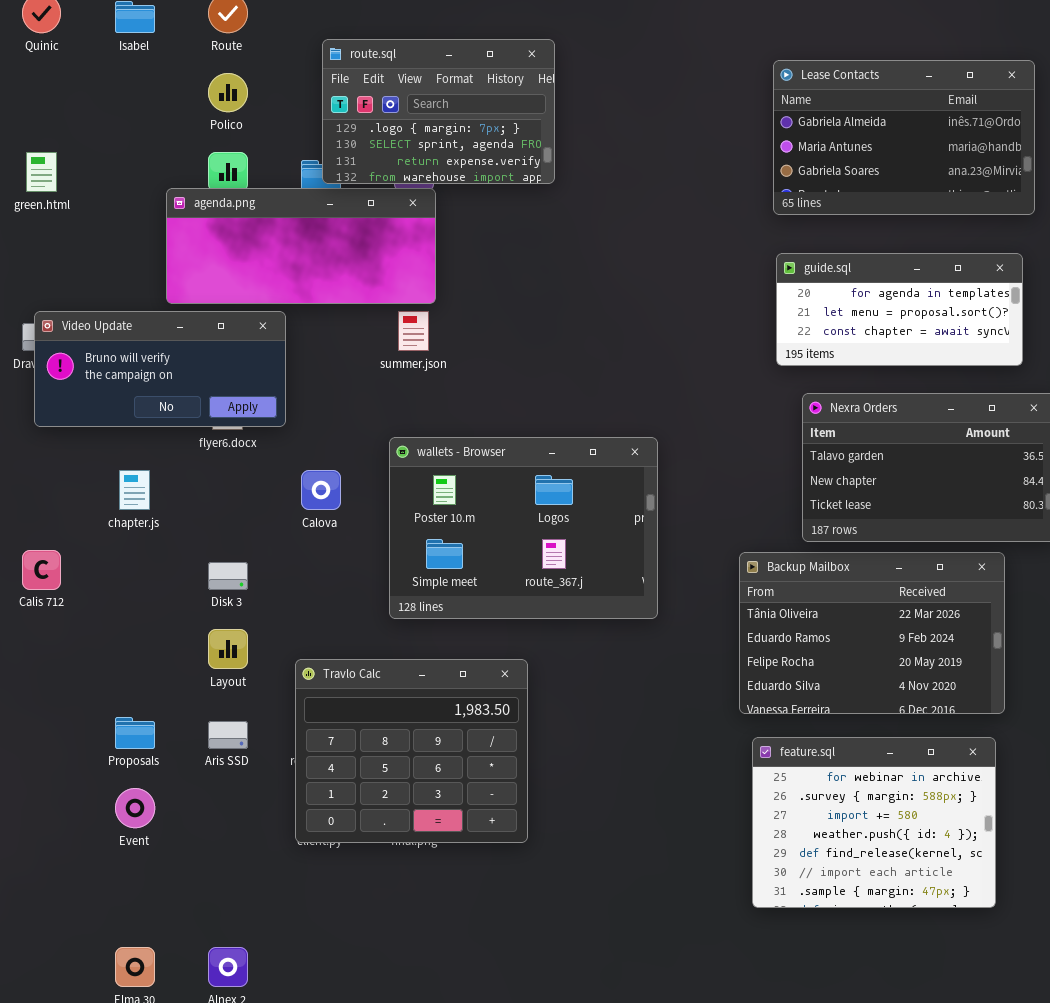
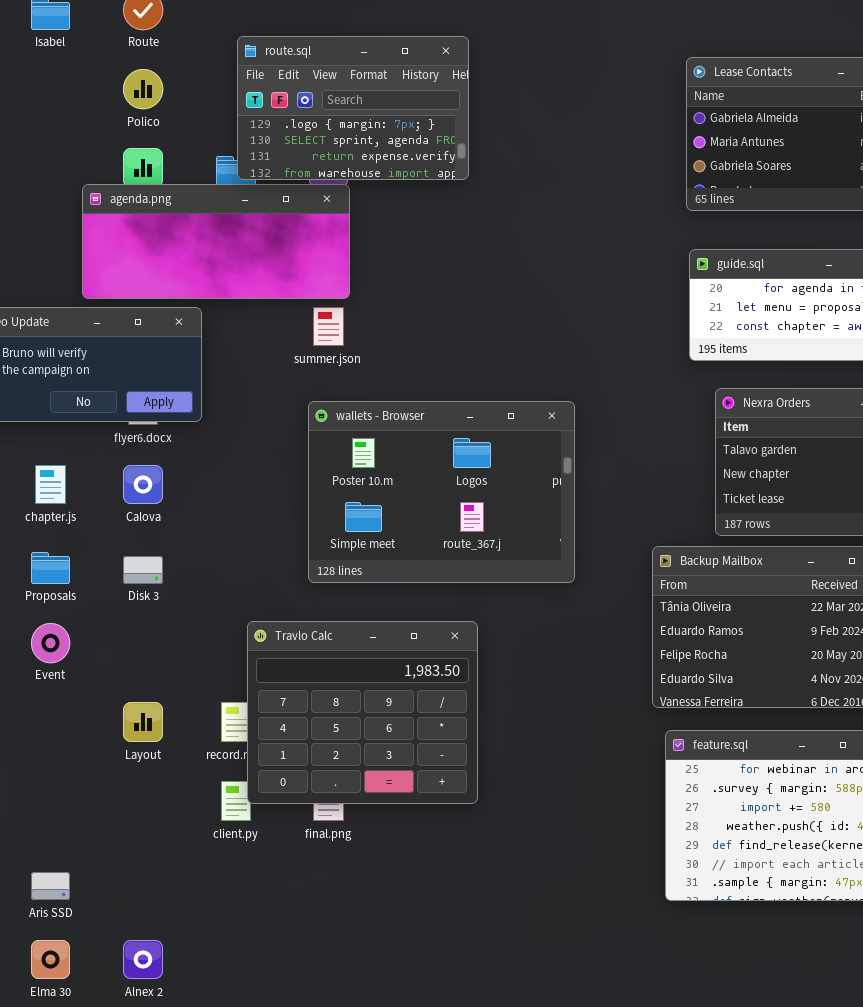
wallets - Browser: [389,437,658,619] -> [308,401,575,583], moved
Calova: [301,470,341,510] -> [123,465,163,504], moved
Layout: [208,629,248,669] -> [123,702,163,742], moved
Travlo Calc: [295,659,528,843] -> [247,621,478,804], moved
Proposals: [115,717,155,749] -> [31,552,70,584], moved
Aris SSD: [208,721,248,749] -> [31,872,70,900], moved
Event: [115,788,155,828] -> [31,623,70,663], moved

